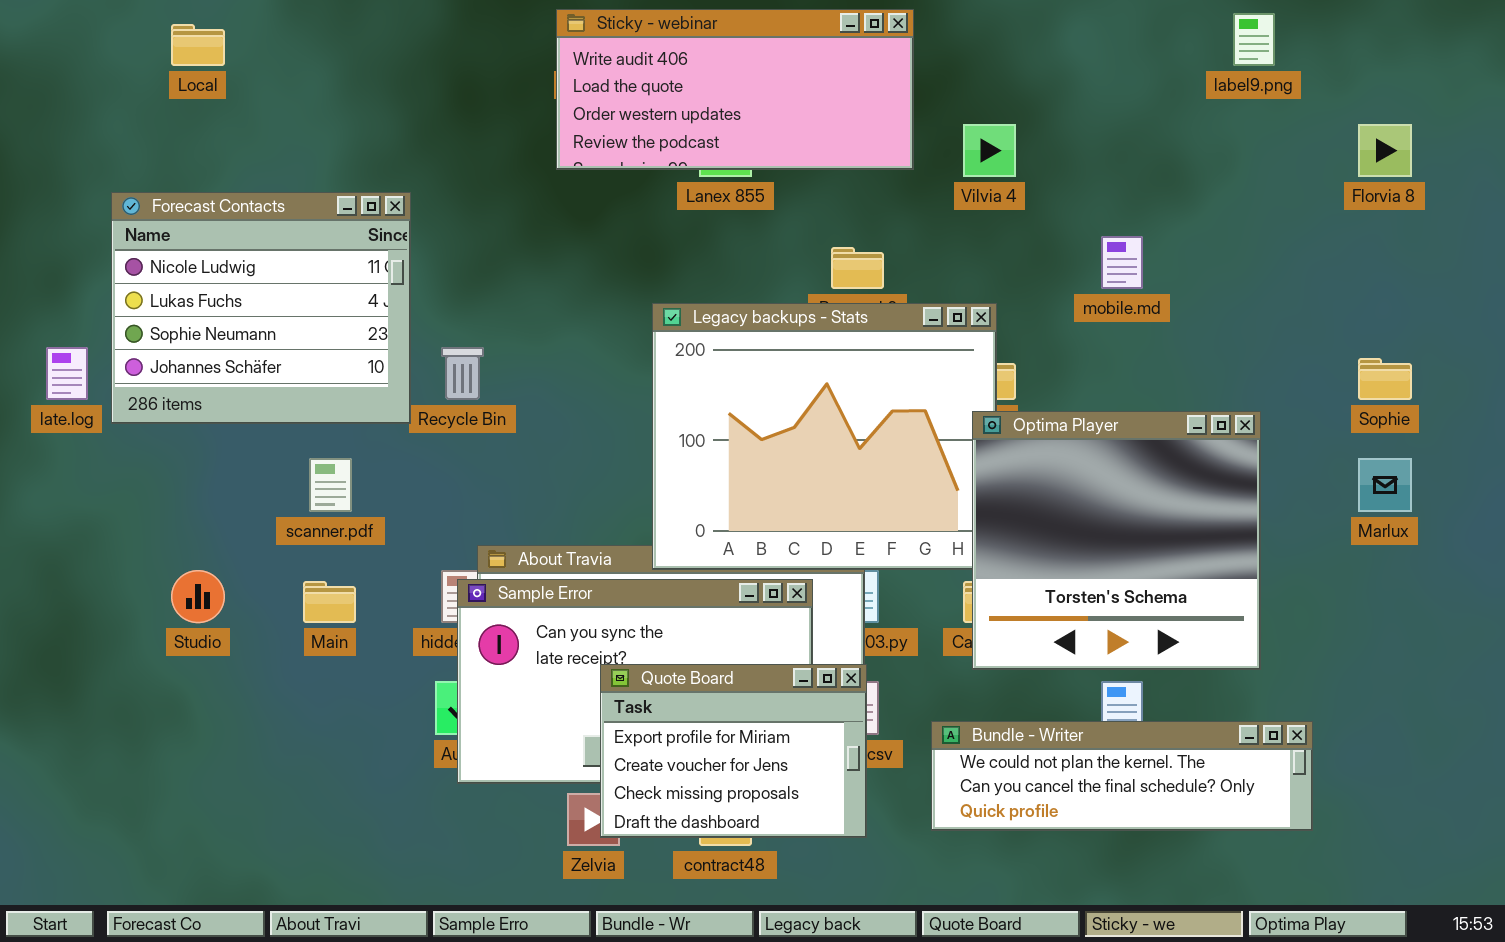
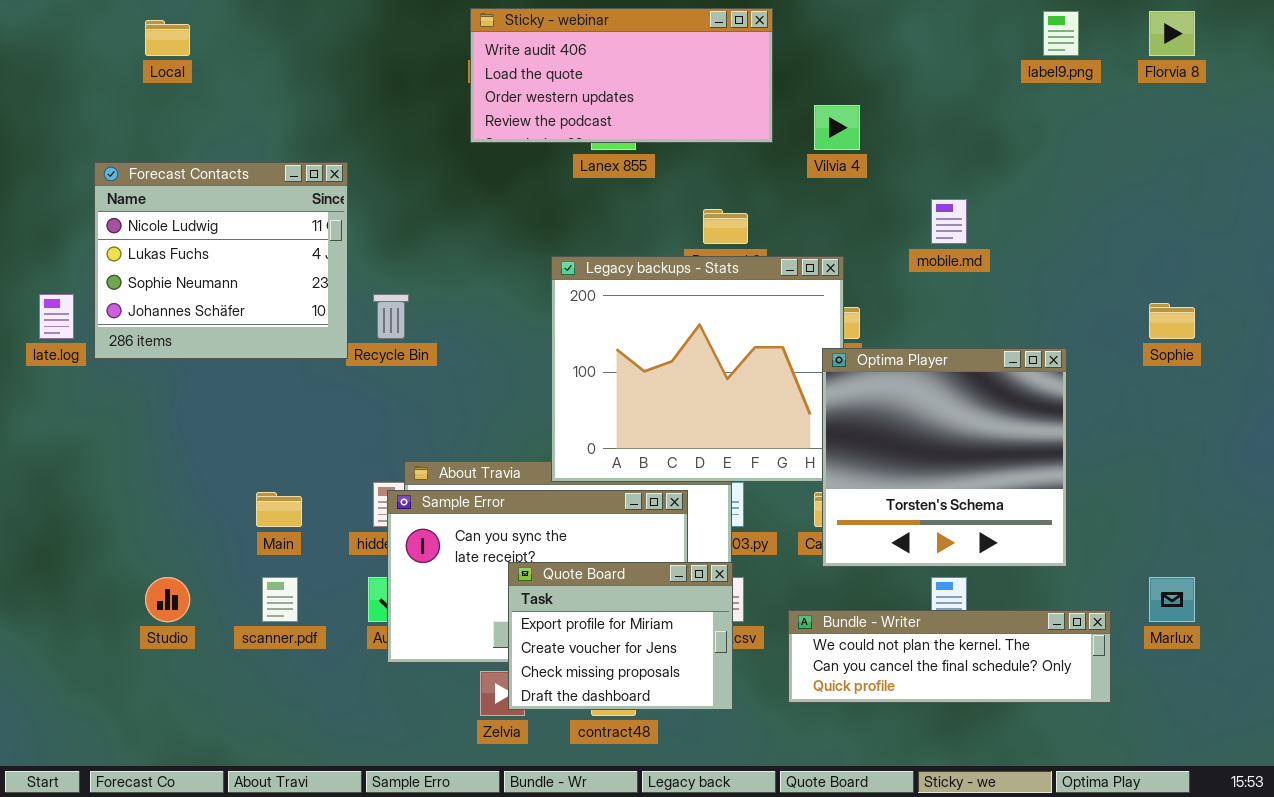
Florvia 8: [1358,124,1412,177] -> [1149,11,1195,56], moved
scanner.pdf: [309,458,352,512] -> [262,577,298,622], moved
Marlux: [1358,458,1412,512] -> [1149,577,1195,622], moved
Studio: [171,570,225,623] -> [145,577,190,622], moved

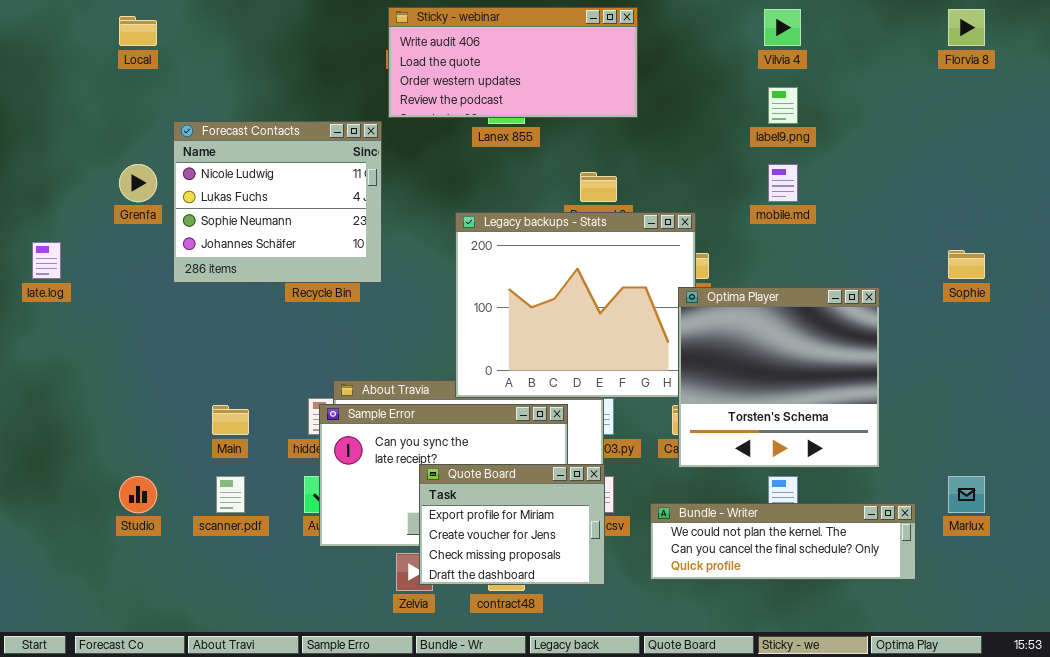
label9.png: [1043,11,1079,56] -> [768,87,798,124], moved
Vilvia 4: [814,105,860,150] -> [764,9,801,46], moved
Forecast Contacts: [94,162,348,359] -> [173,121,382,283], moved

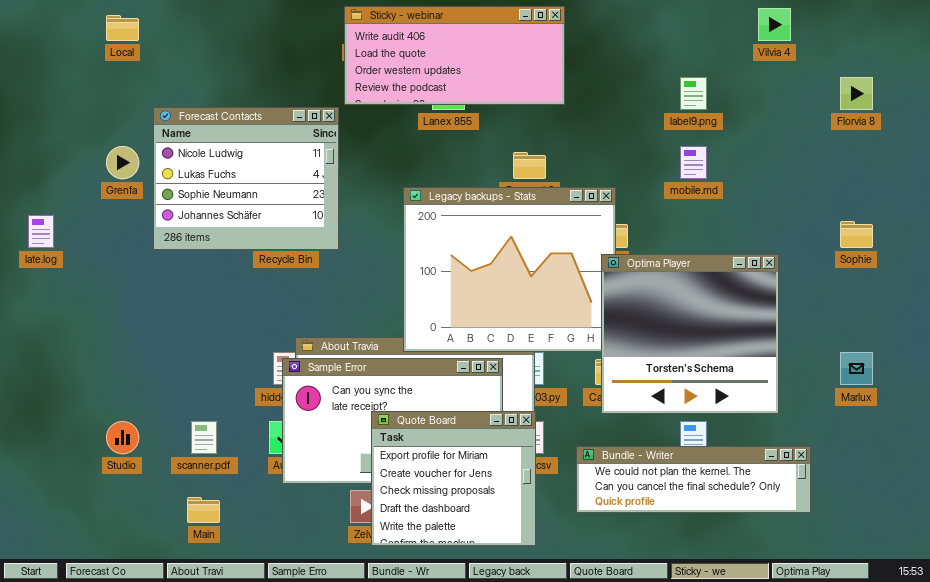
Vilvia 4: [764,9,801,46] -> [758,8,791,41], moved
Florvia 8: [948,9,985,46] -> [840,77,873,110], moved
Main: [212,405,249,435] -> [187,497,220,523], moved
Quote Board: [419,464,605,585] -> [371,411,536,546], resized
Marlux: [948,476,985,513] -> [840,352,873,385], moved

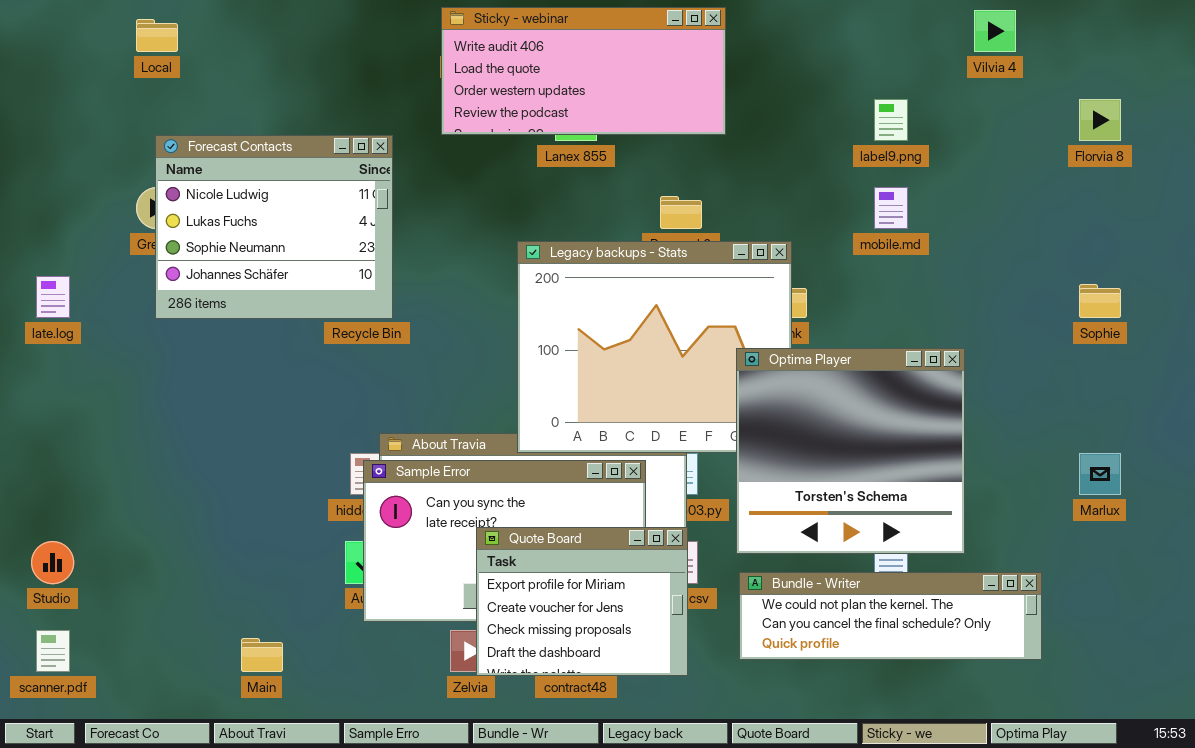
Forecast Contacts: [153,107,339,250] -> [155,135,393,319], moved
Optima Player: [601,254,779,414] -> [736,348,965,554], moved
Quote Board: [371,411,536,546] -> [476,527,688,676], resized
Studio: [106,421,139,454] -> [31,541,74,584], moved
scanner.pdf: [191,421,217,454] -> [36,630,70,672], moved

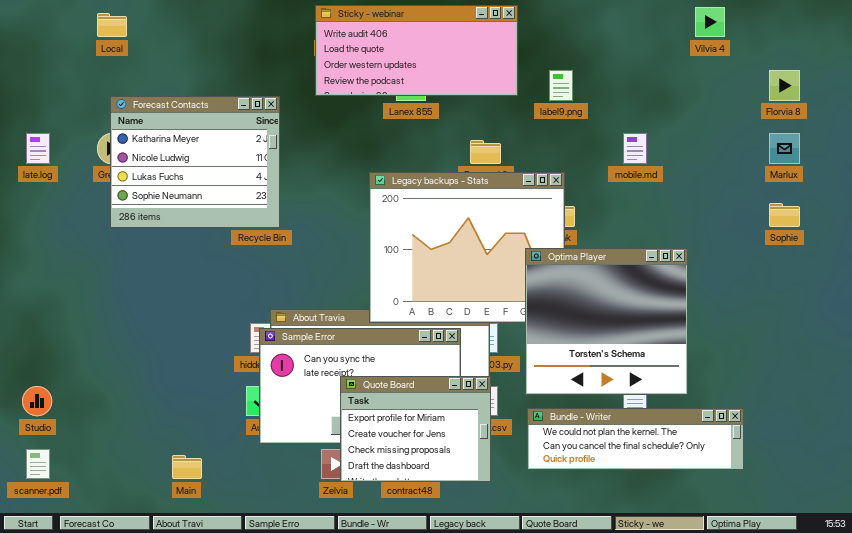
label9.png: [874,99,908,141] -> [549,70,573,101], moved
Forecast Contacts: [155,135,393,319] -> [110,96,280,228], scrolled up 1 row
late.log: [36,276,70,318] -> [26,133,50,164], moved
Marlux: [1079,453,1121,495] -> [769,133,800,164], moved

